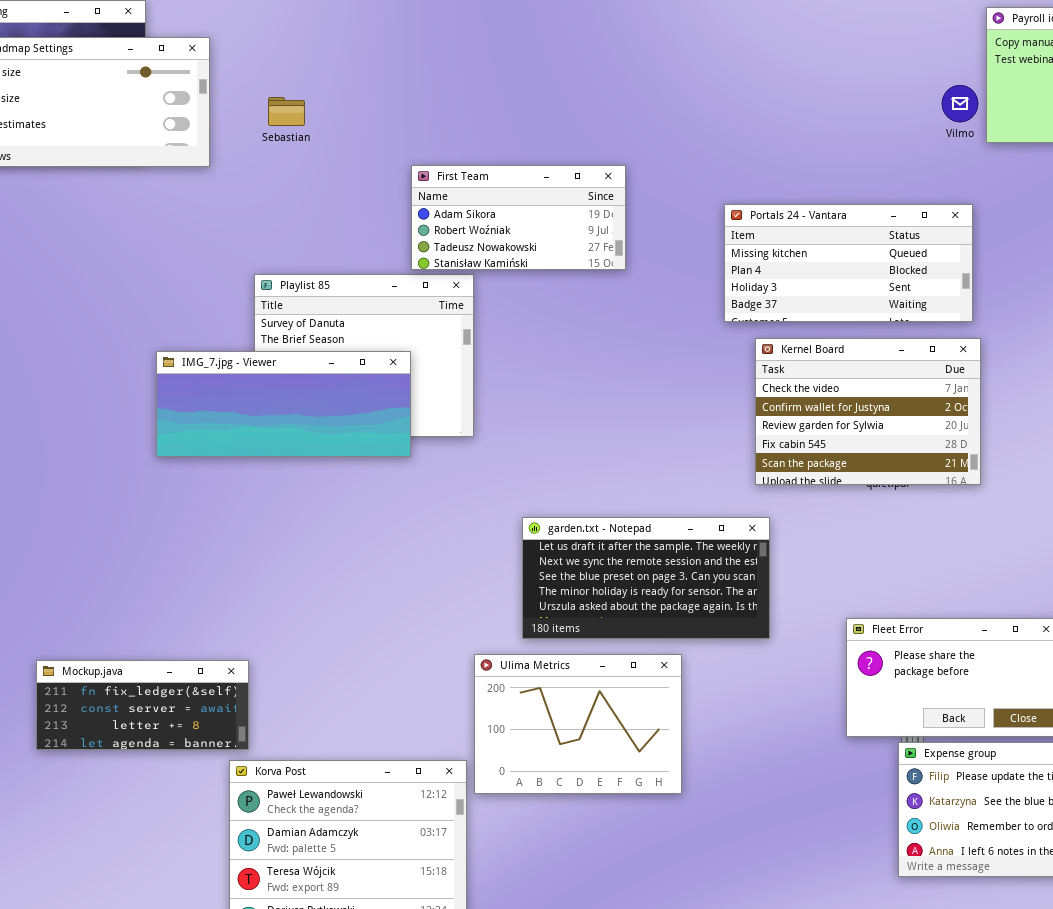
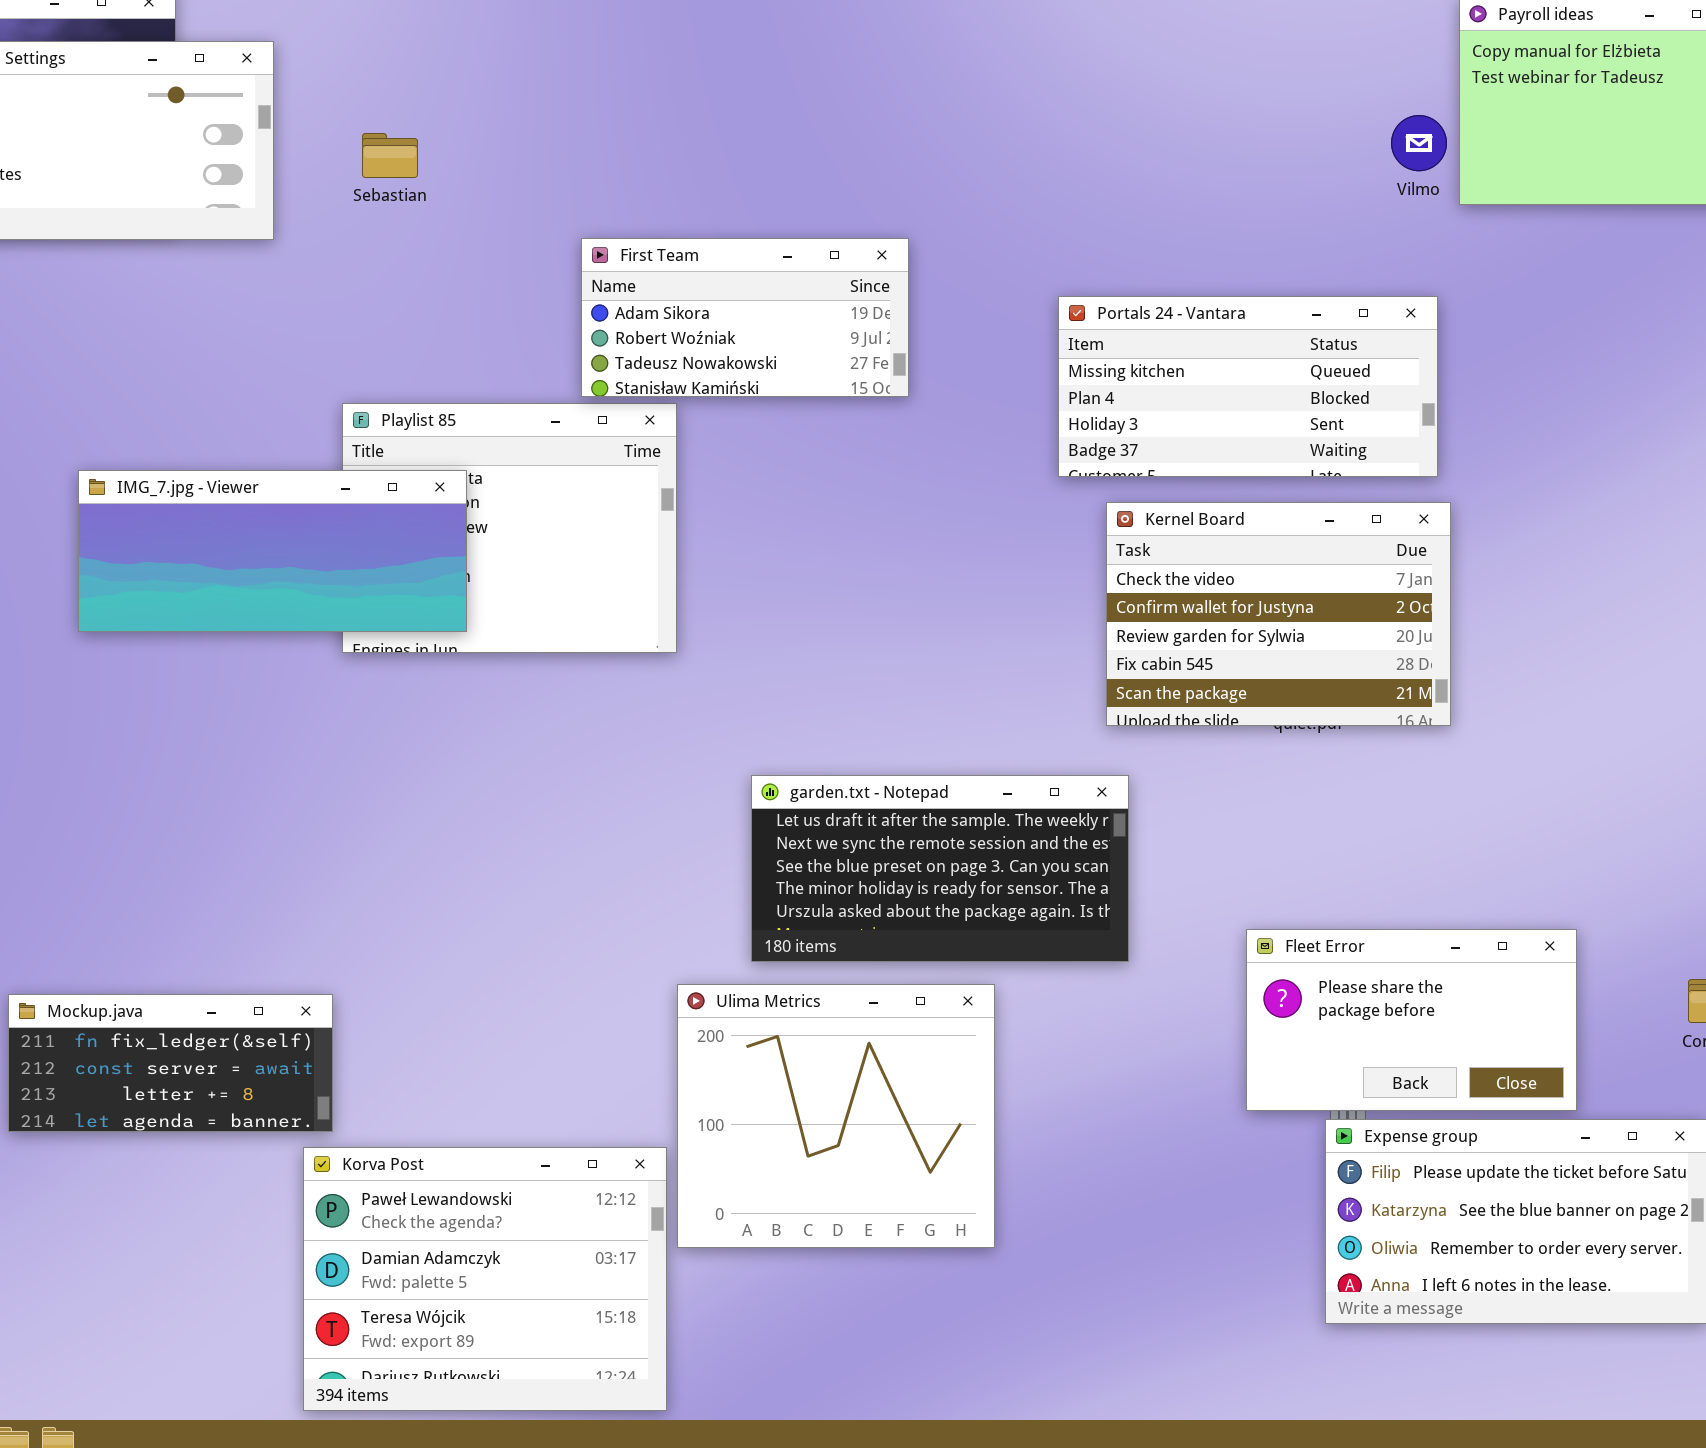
IMG_7.jpg - Viewer: [156,351,411,457] -> [78,470,467,632], moved
Ulima Metrics: [474,654,682,794] -> [677,984,995,1248], resized

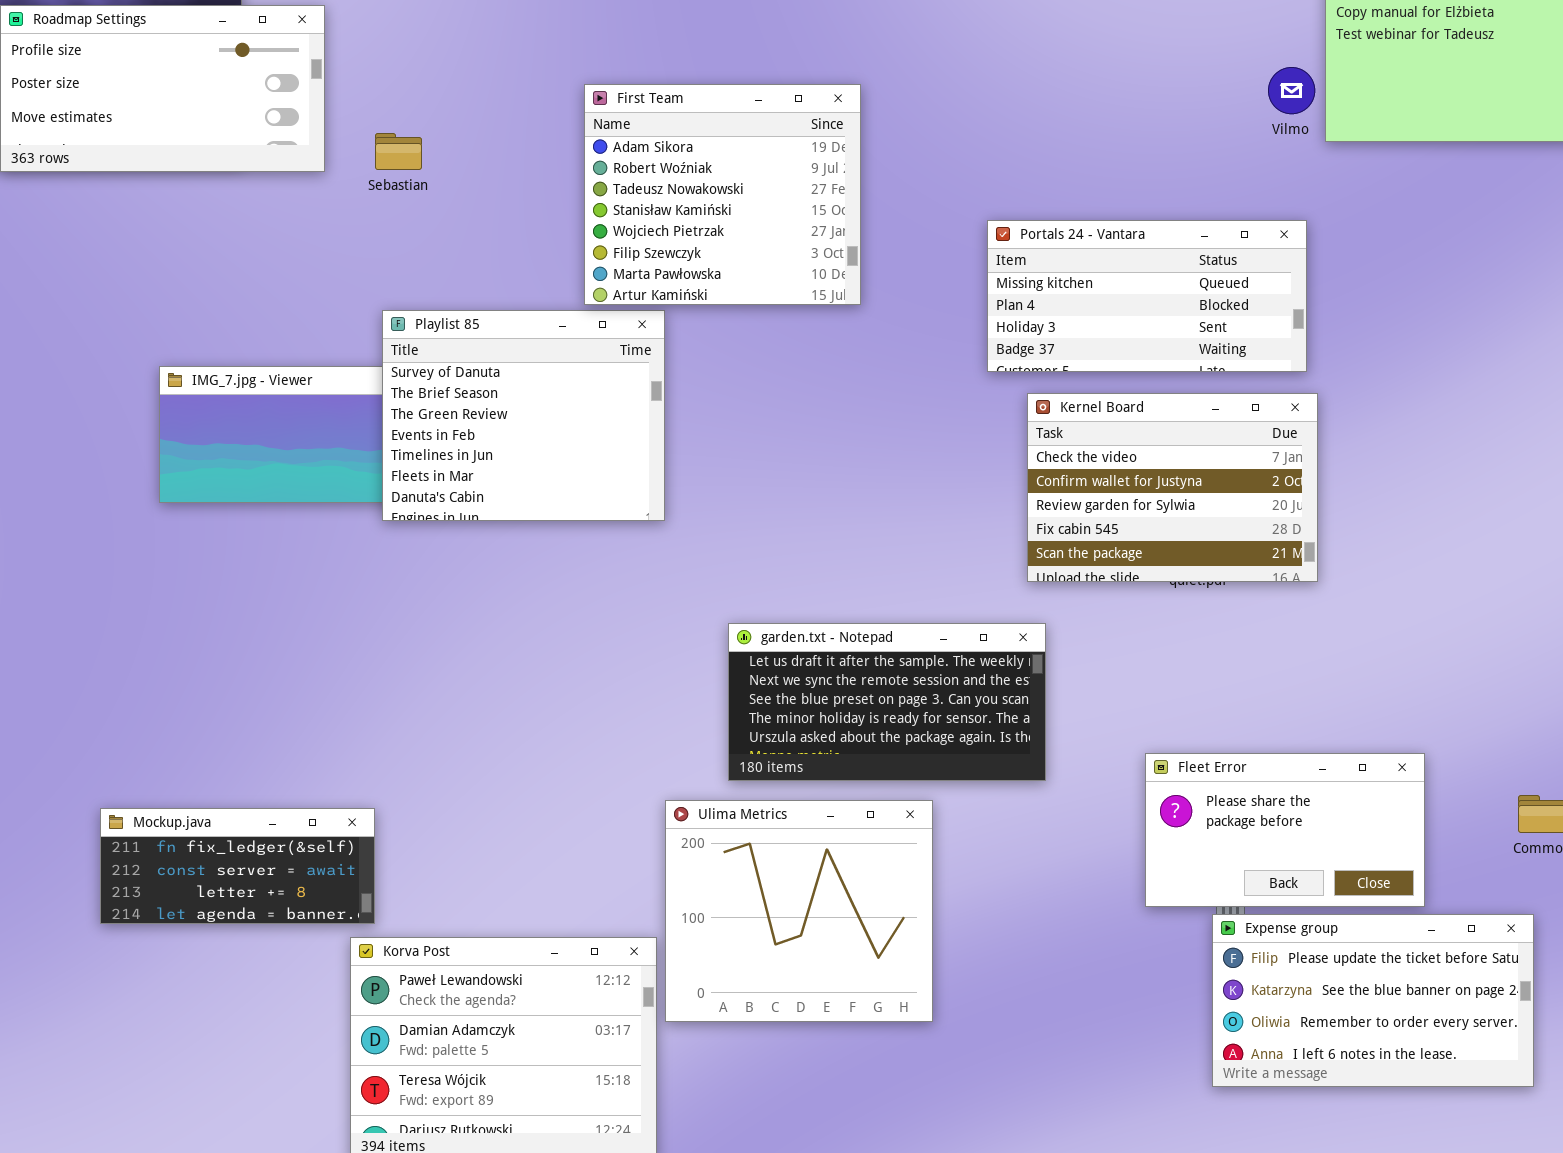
Sebastian: [362,133,418,178] -> [375,133,422,170], moved
First Team: [581,238,909,397] -> [584,84,861,305], resized
Playlist 85: [342,403,677,653] -> [382,310,665,521], raised

